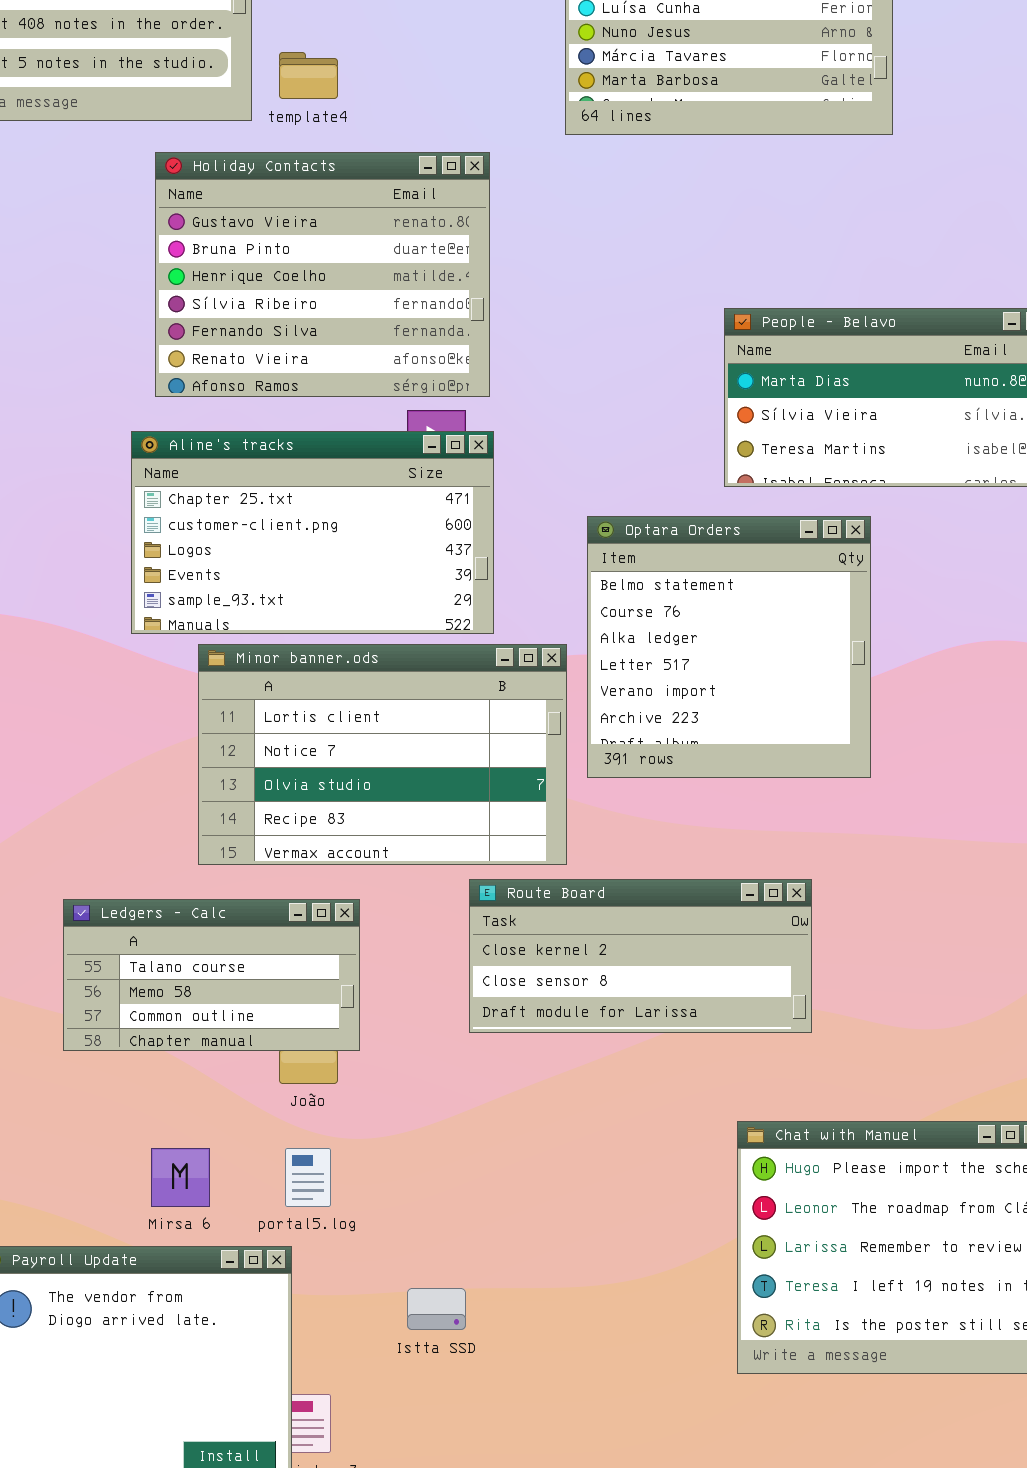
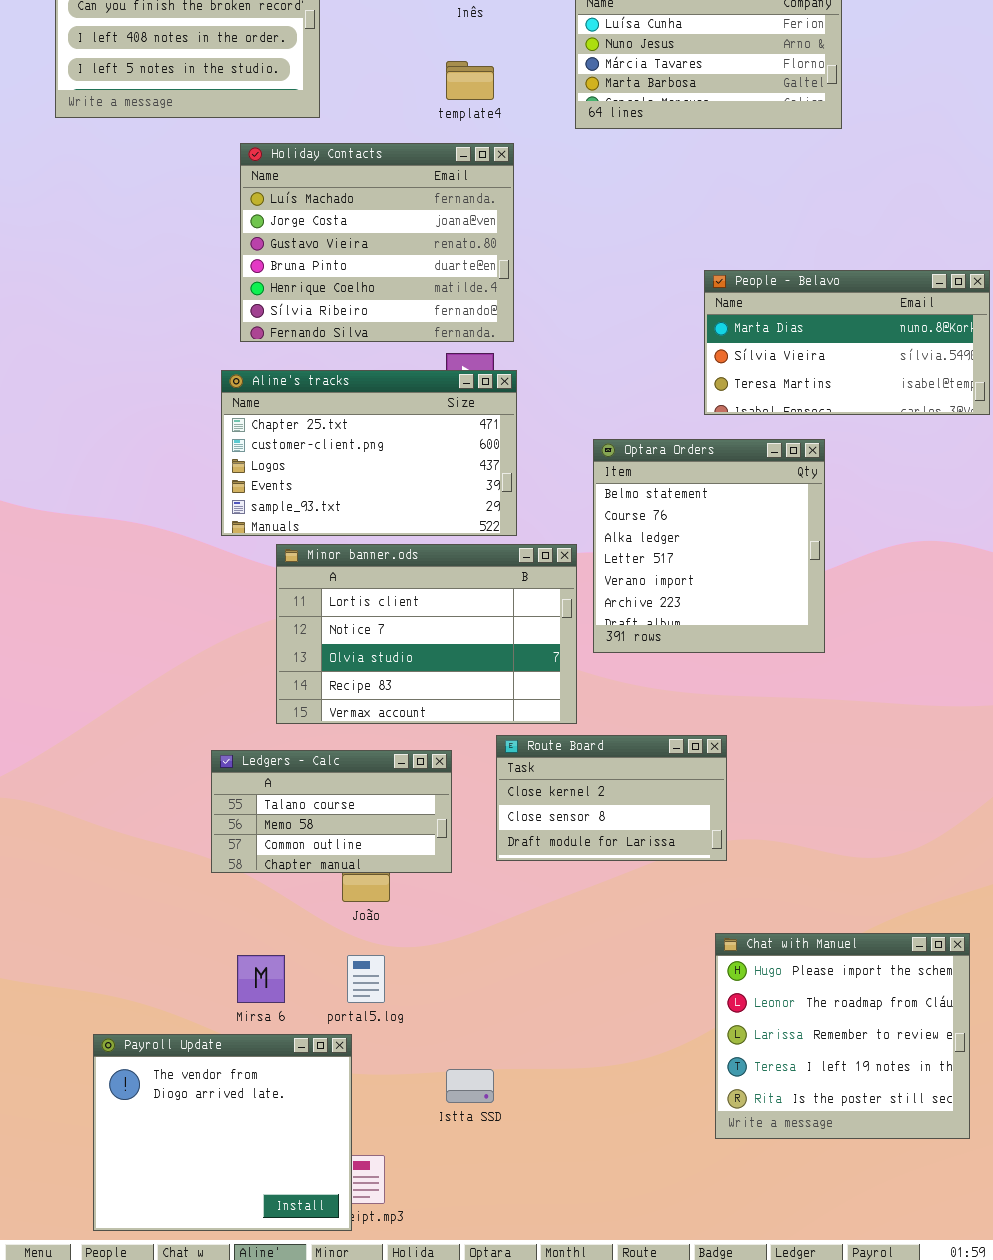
template4: [279,52,338,99] -> [446,61,494,100], moved
Holiday Contacts: [155,152,490,397] -> [240,143,514,342], scrolled up 2 rows
Route Board: [469,879,812,1033] -> [496,735,727,861], resized
Ledgers - Calc: [63,899,360,1051] -> [211,750,452,873], moved

